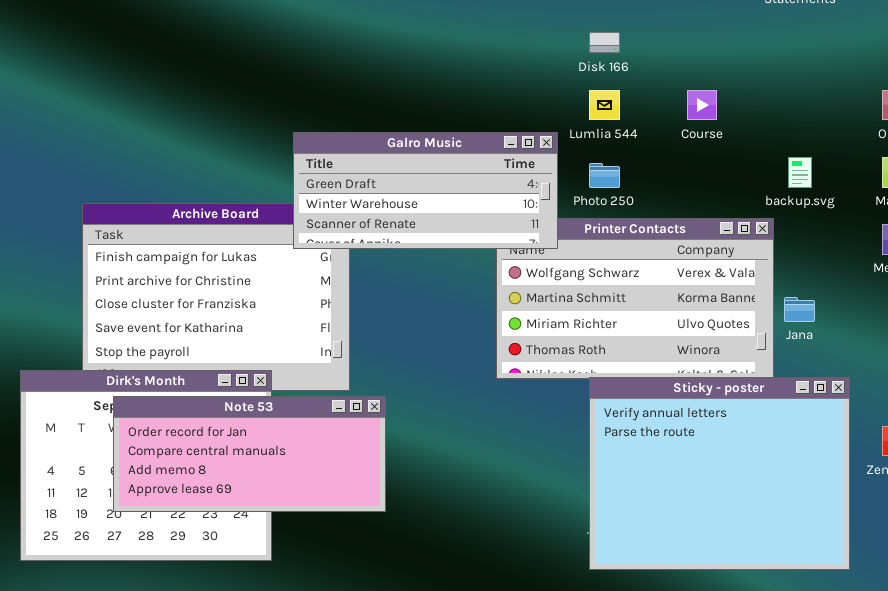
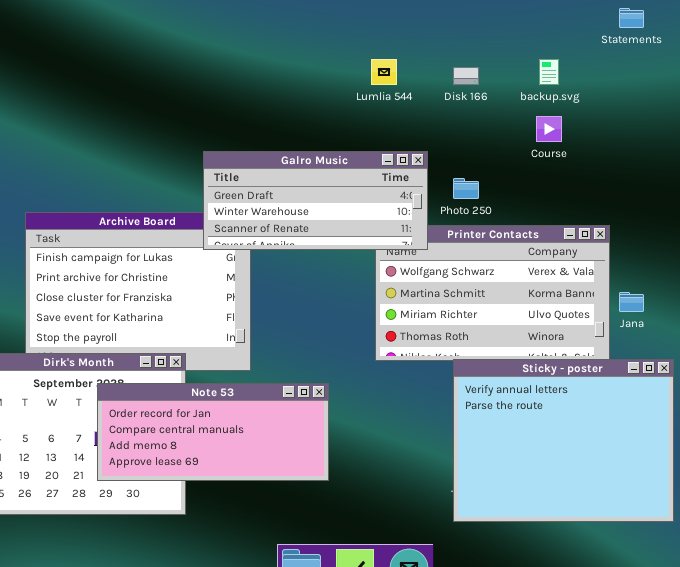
Lumlia 544: [589,90,620,120] -> [371,59,397,85], moved
backup.svg: [788,157,812,188] -> [539,59,559,85], moved
Note 53: [113,396,386,512] -> [97,383,329,481], moved

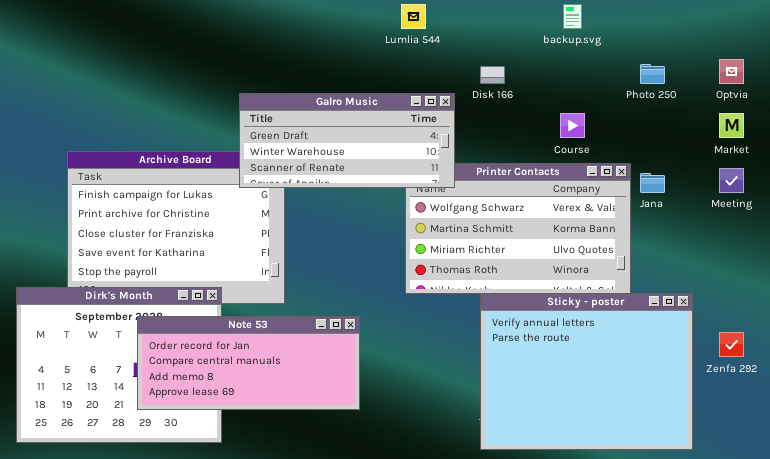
Disk 166: [453,67,479,85] -> [480,66,505,84], moved
Course: [536,116,562,142] -> [560,113,585,138], moved
Photo 250: [453,178,479,199] -> [640,64,665,84], moved
Jana: [619,292,644,312] -> [640,173,665,193], moved

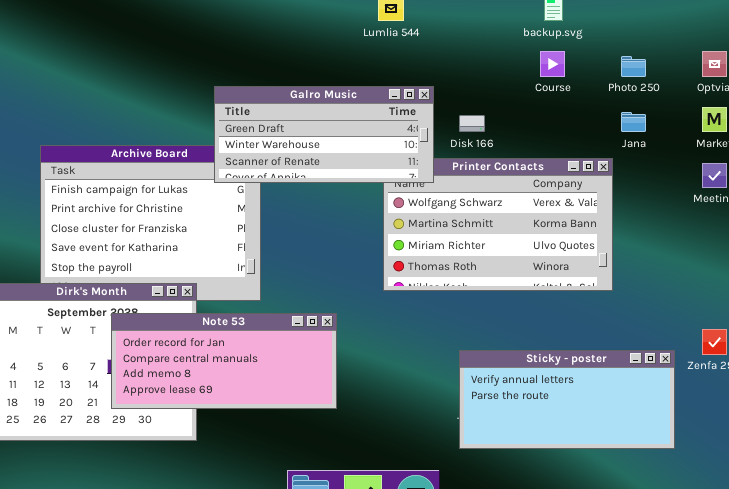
Disk 166: [480,66,505,84] -> [459,115,485,132], moved
Course: [560,113,585,138] -> [540,51,565,77], moved
Jana: [640,173,665,193] -> [621,112,646,132], moved
Sticky - poster: [480,293,693,450] -> [459,350,675,449], resized

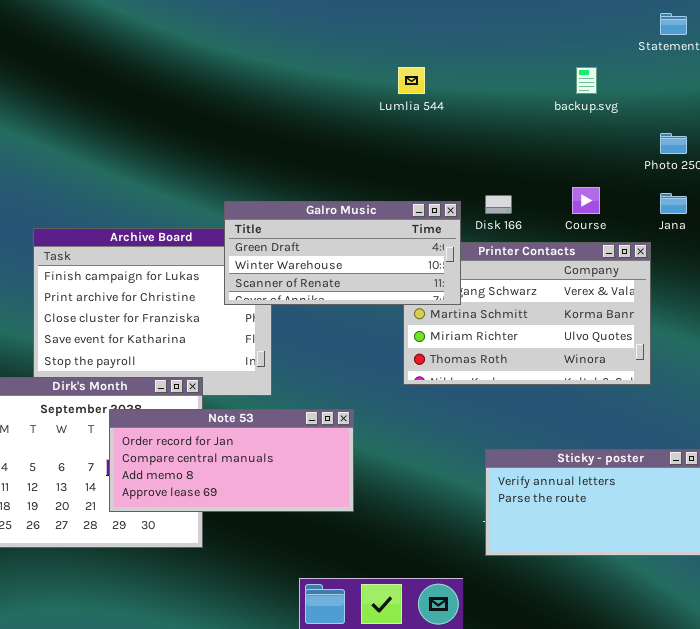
Course: [540,51,565,77] -> [572,187,600,214], moved
Galro Music: [214,86,434,183] -> [224,201,461,305], moved

